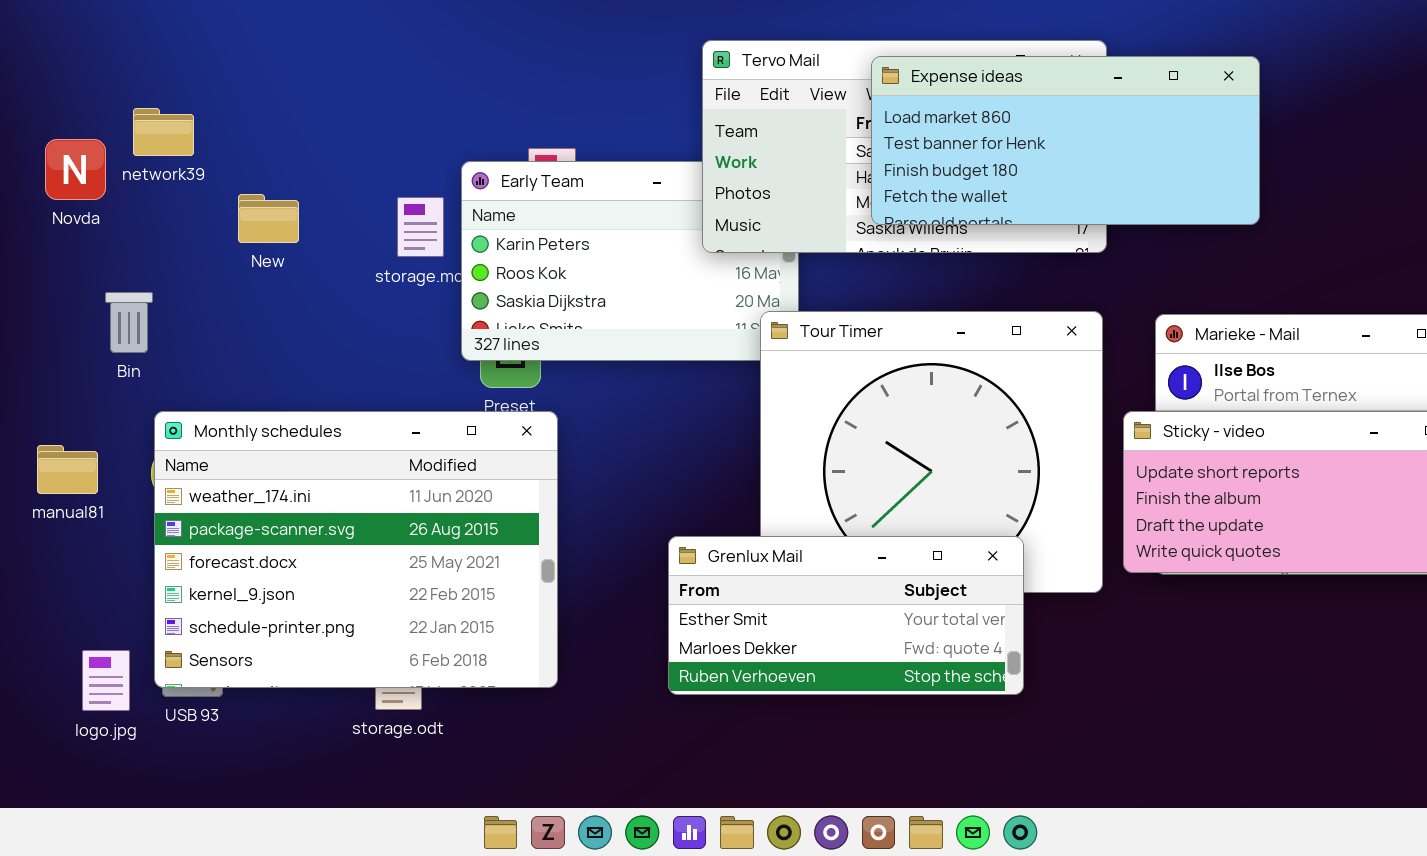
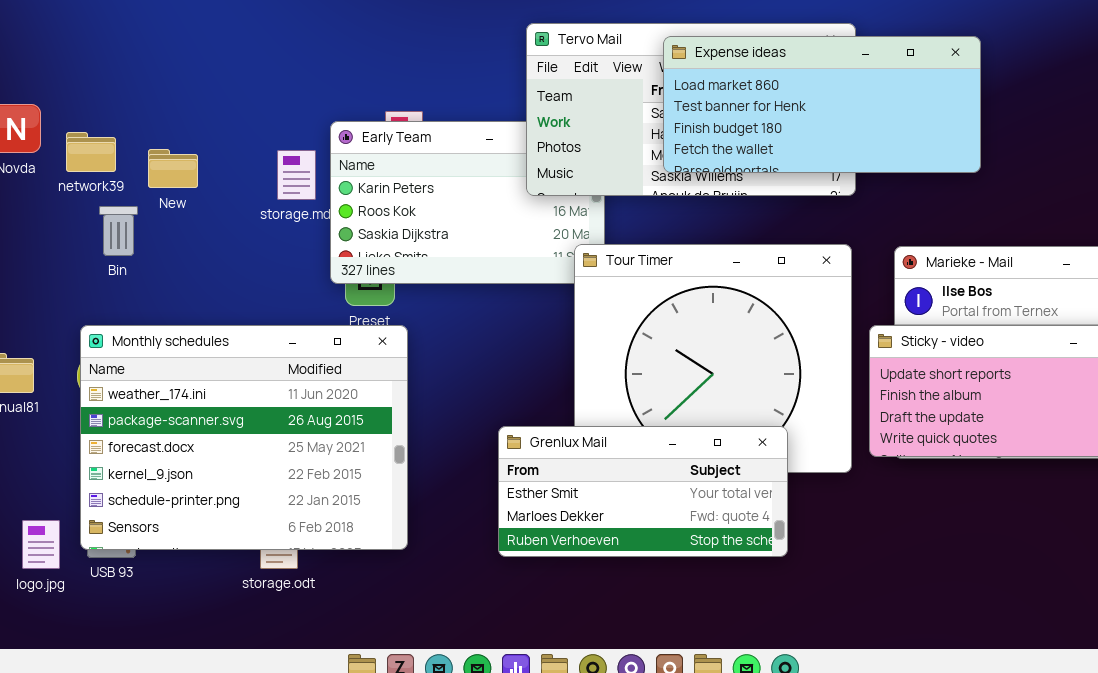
network39: [133,108,194,156] -> [66,132,116,172], moved
Bin: [105,292,153,353] -> [99,206,138,256], moved

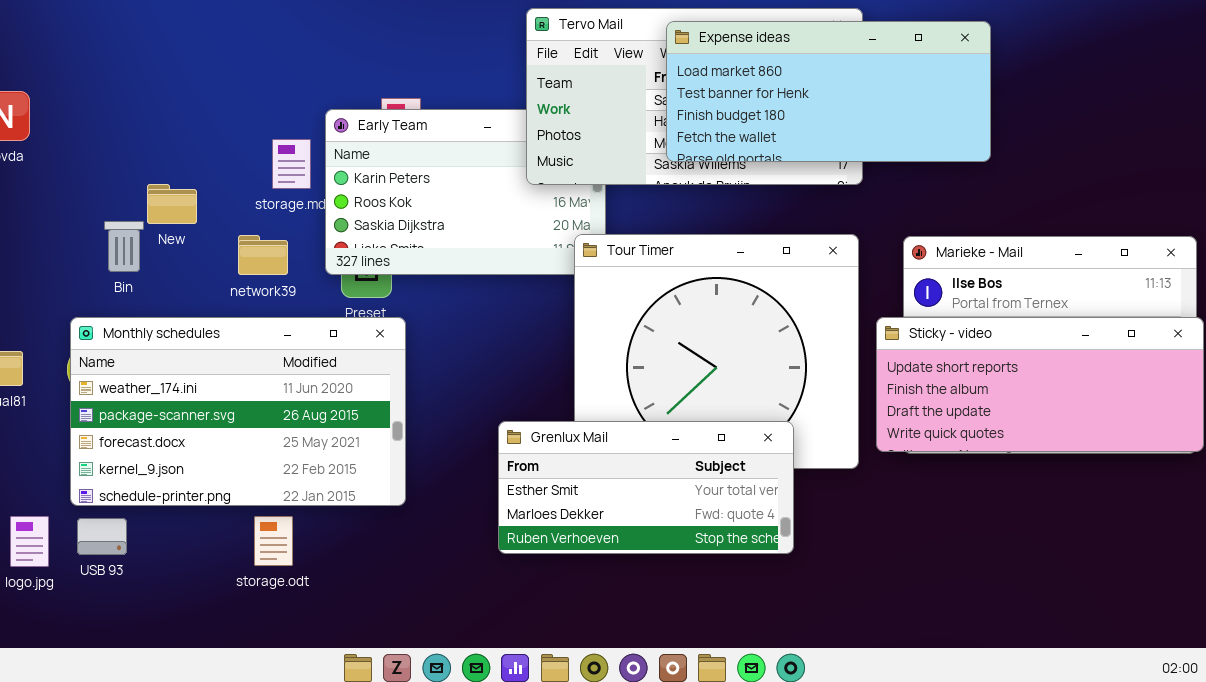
network39: [66,132,116,172] -> [238,235,288,275], moved
New: [148,149,198,188] -> [147,184,197,224], moved
Bin: [99,206,138,256] -> [104,221,144,272], moved
Monthly schedules: [80,325,408,550] -> [70,317,406,506], resized

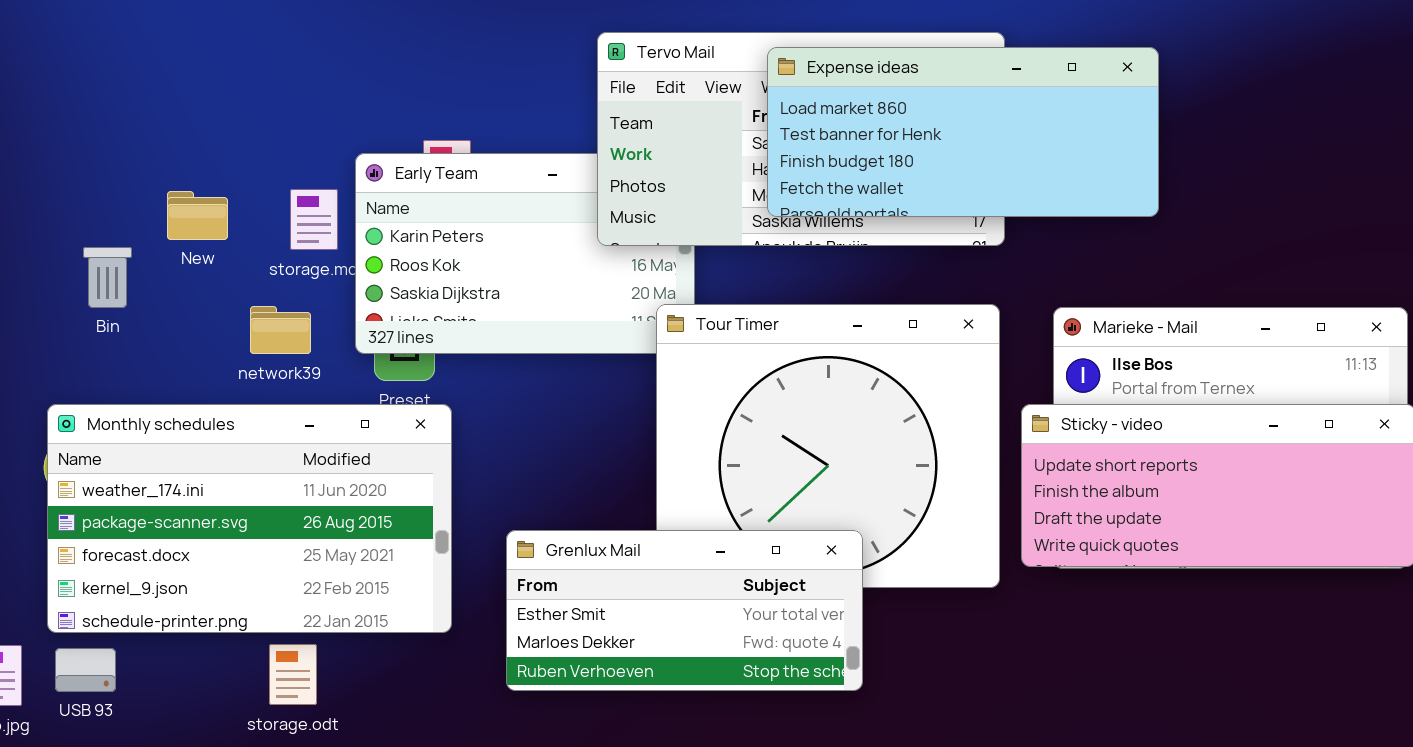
New: [147,184,197,224] -> [167,191,228,240], moved
Bin: [104,221,144,272] -> [83,247,132,308], moved
Grenlux Mail: [498,421,794,554] -> [506,530,863,691], moved

